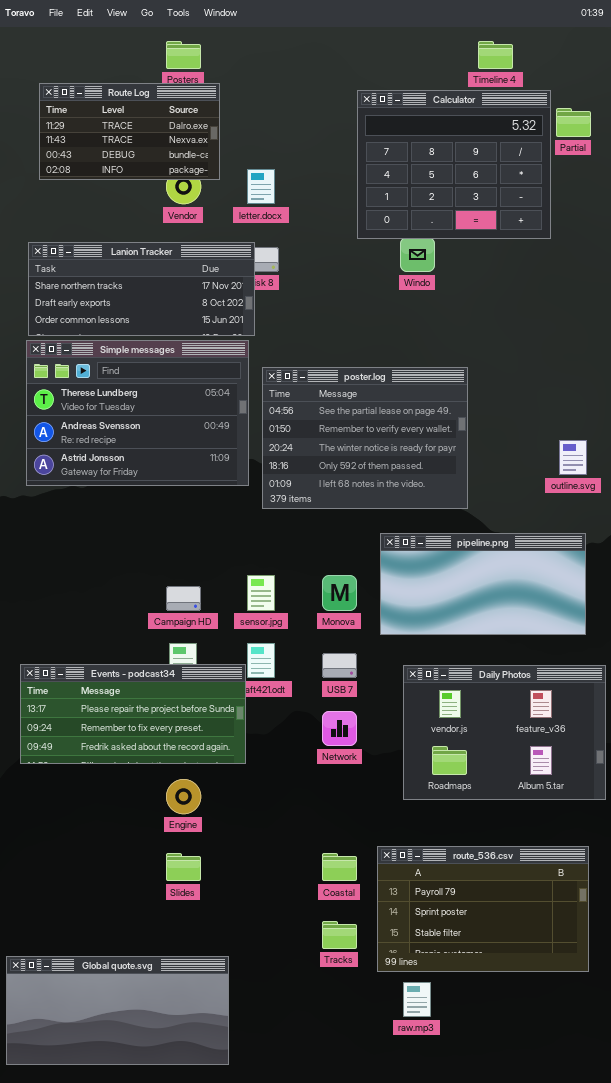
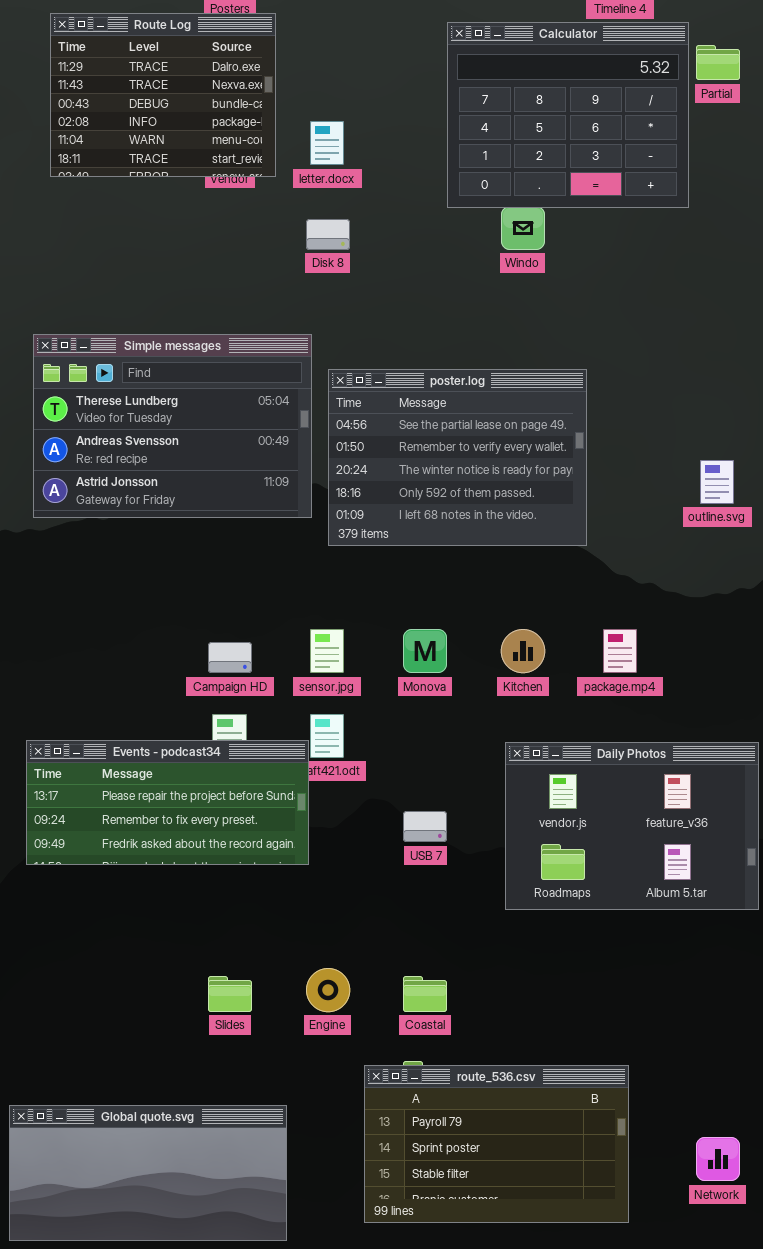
Route Log: [39,83,220,180] -> [50,13,276,177], resized
Lanion Tracker: [28,242,255,336] -> none, closed
pipeline.png: [380,533,586,635] -> none, closed
USB 7: [322,653,357,678] -> [403,811,447,842], moved
Network: [322,711,357,746] -> [696,1137,740,1181], moved
Engine: [166,779,201,814] -> [306,968,350,1012], moved
route_536.csv: [377,846,589,972] -> [364,1065,629,1223], moved

